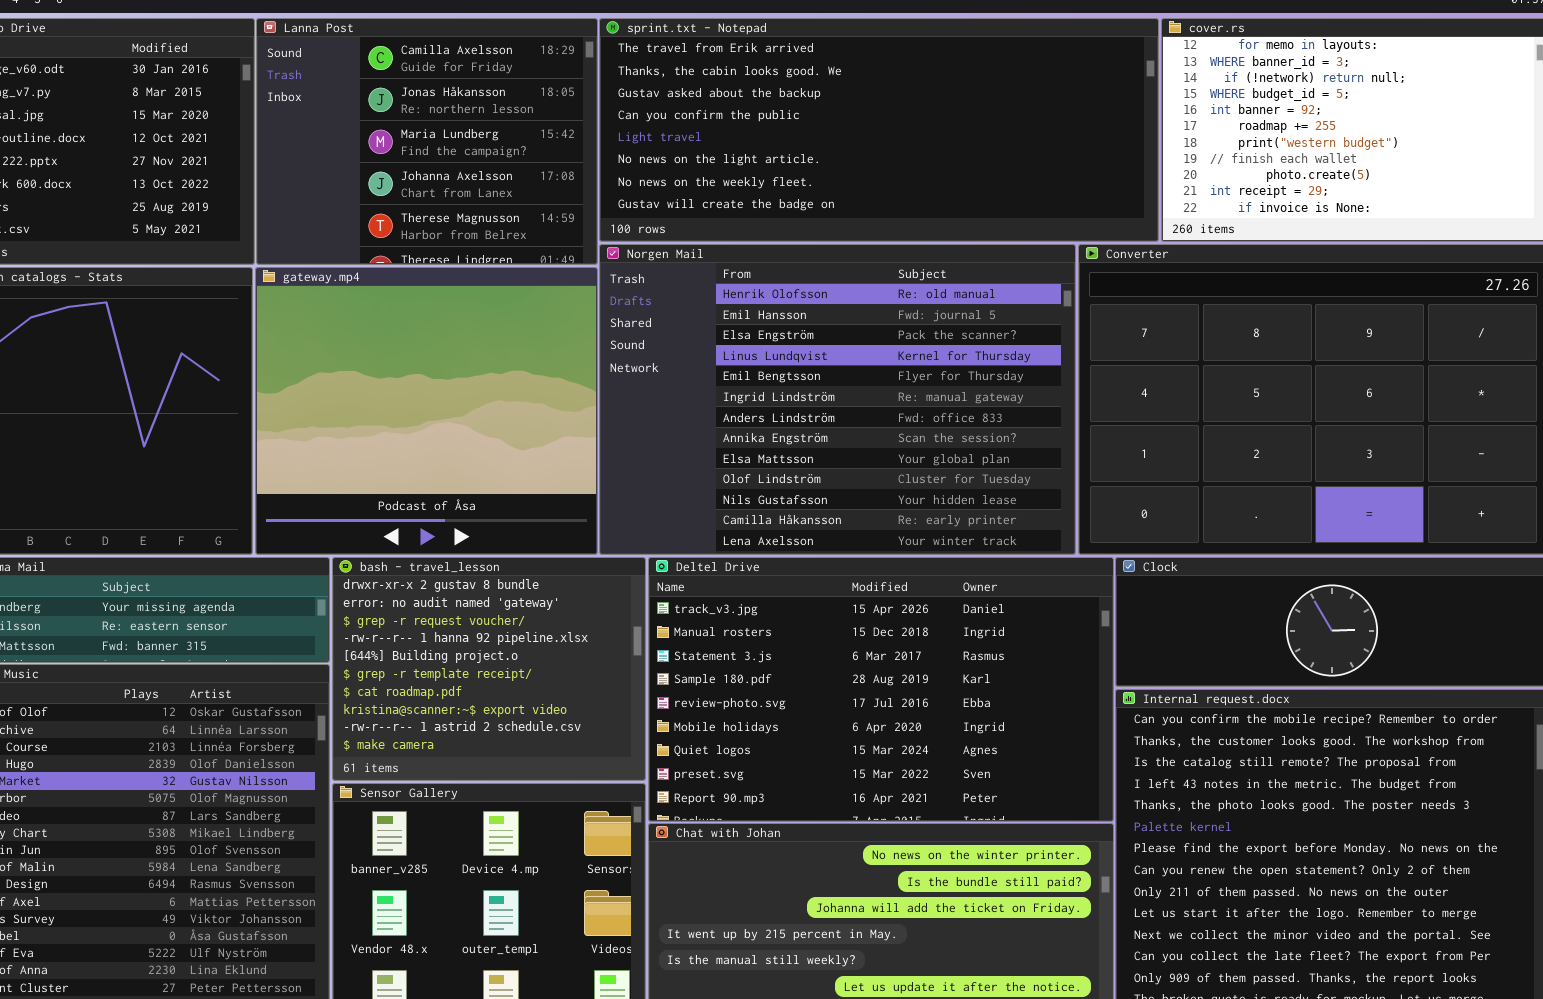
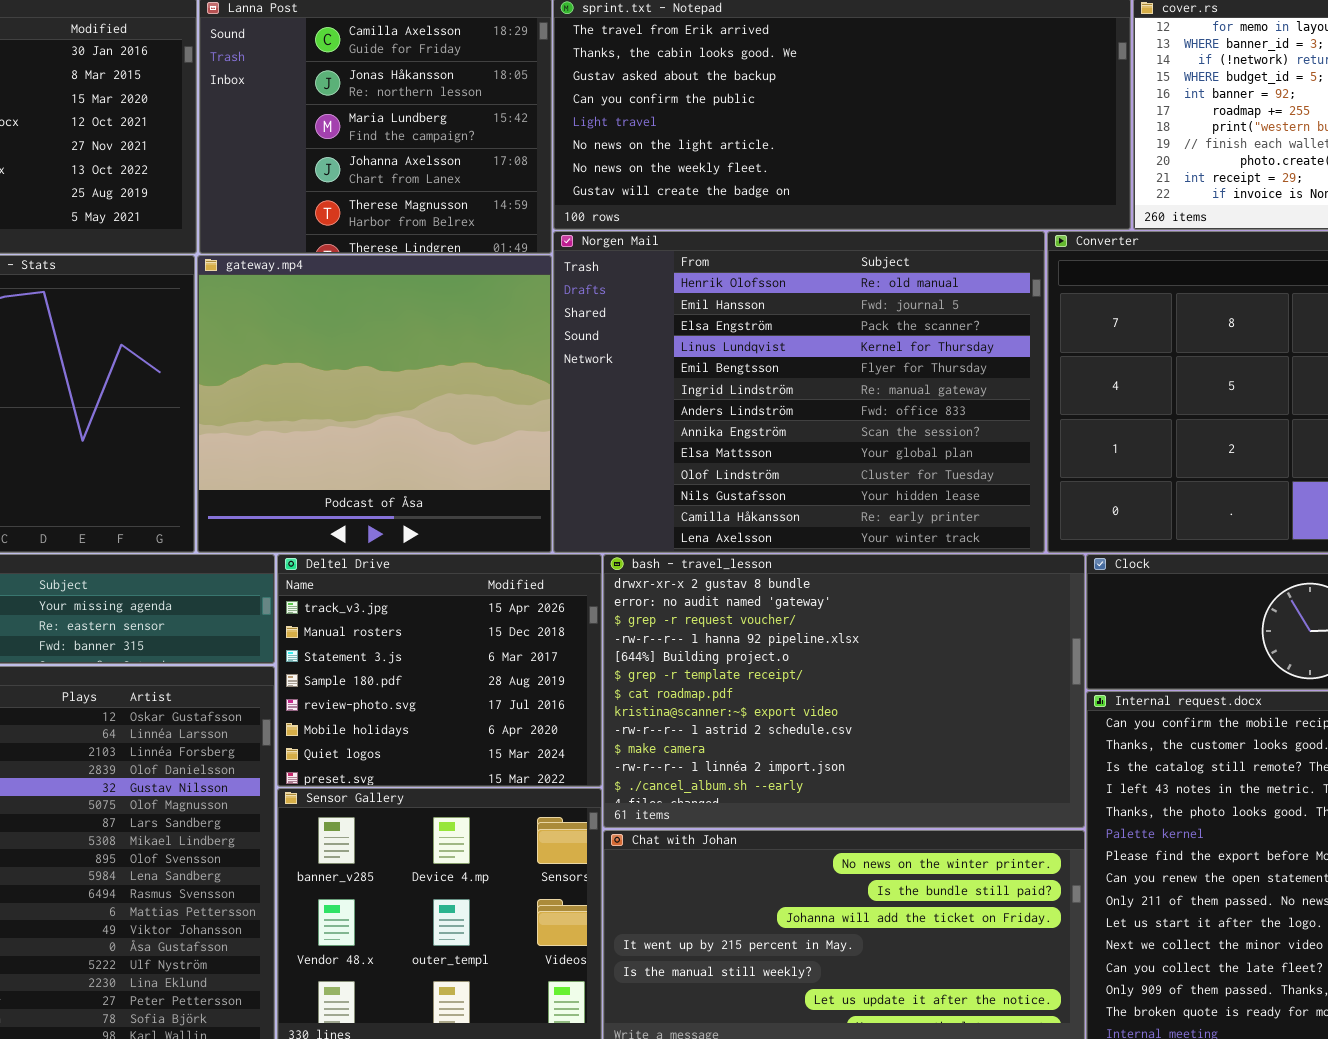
bash - travel_lesson: [332,557,646,781] -> [603,554,1085,828], moved, resized
Deltel Drive: [648,557,1114,822] -> [277,554,602,787], moved, resized

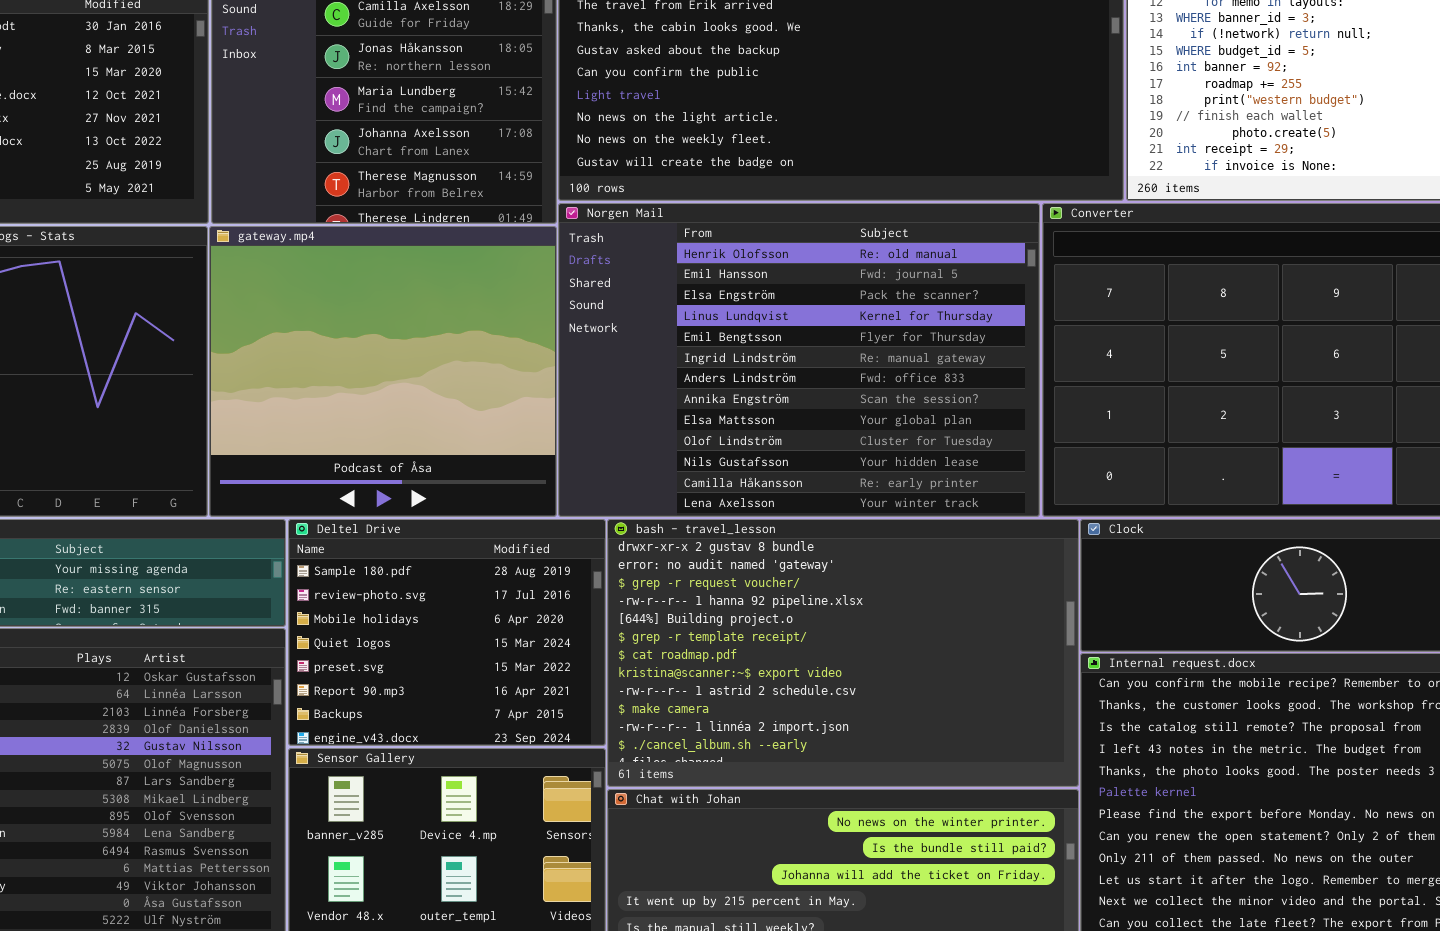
Deltel Drive: [277,554,602,787] -> [288,519,606,746], scrolled down 3 rows

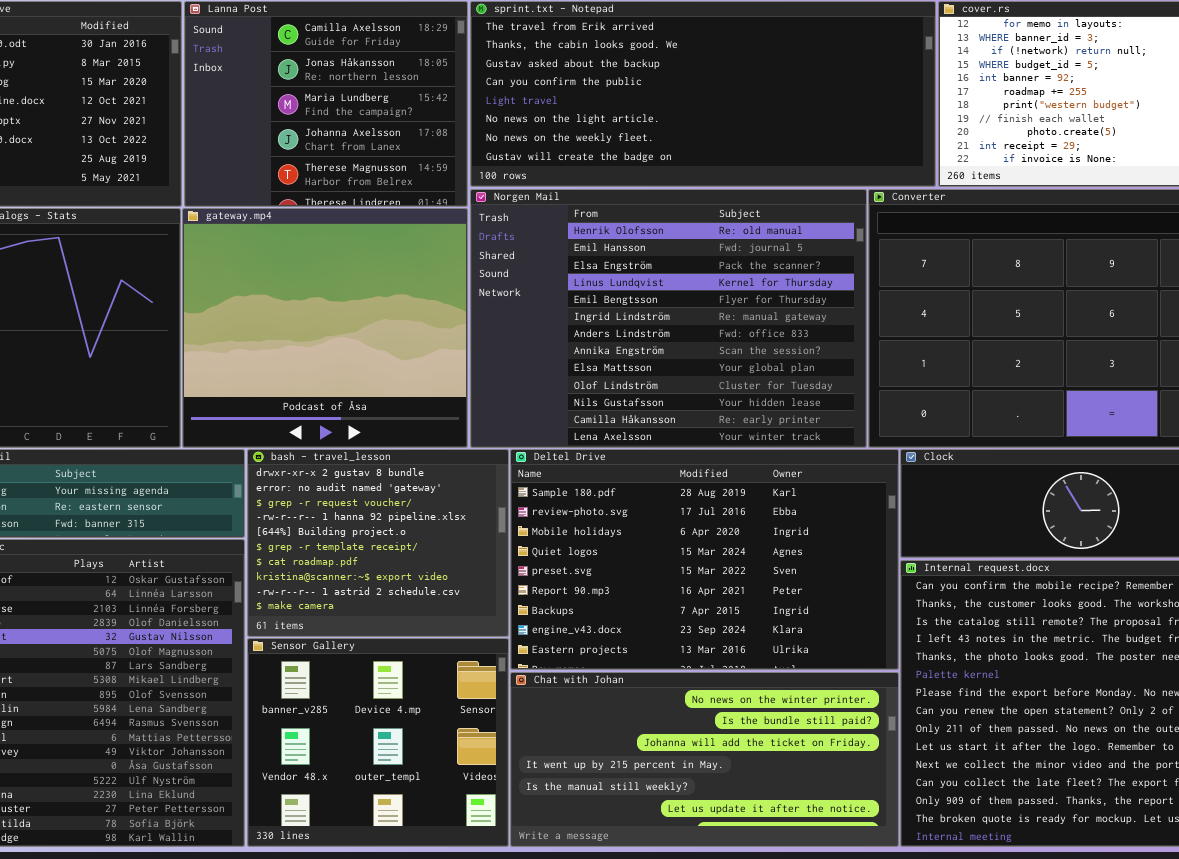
Deltel Drive: [288,519,606,746] -> [510,449,899,670], moved, resized
bash - travel_lesson: [607,519,1079,787] -> [247,449,509,637], moved, resized

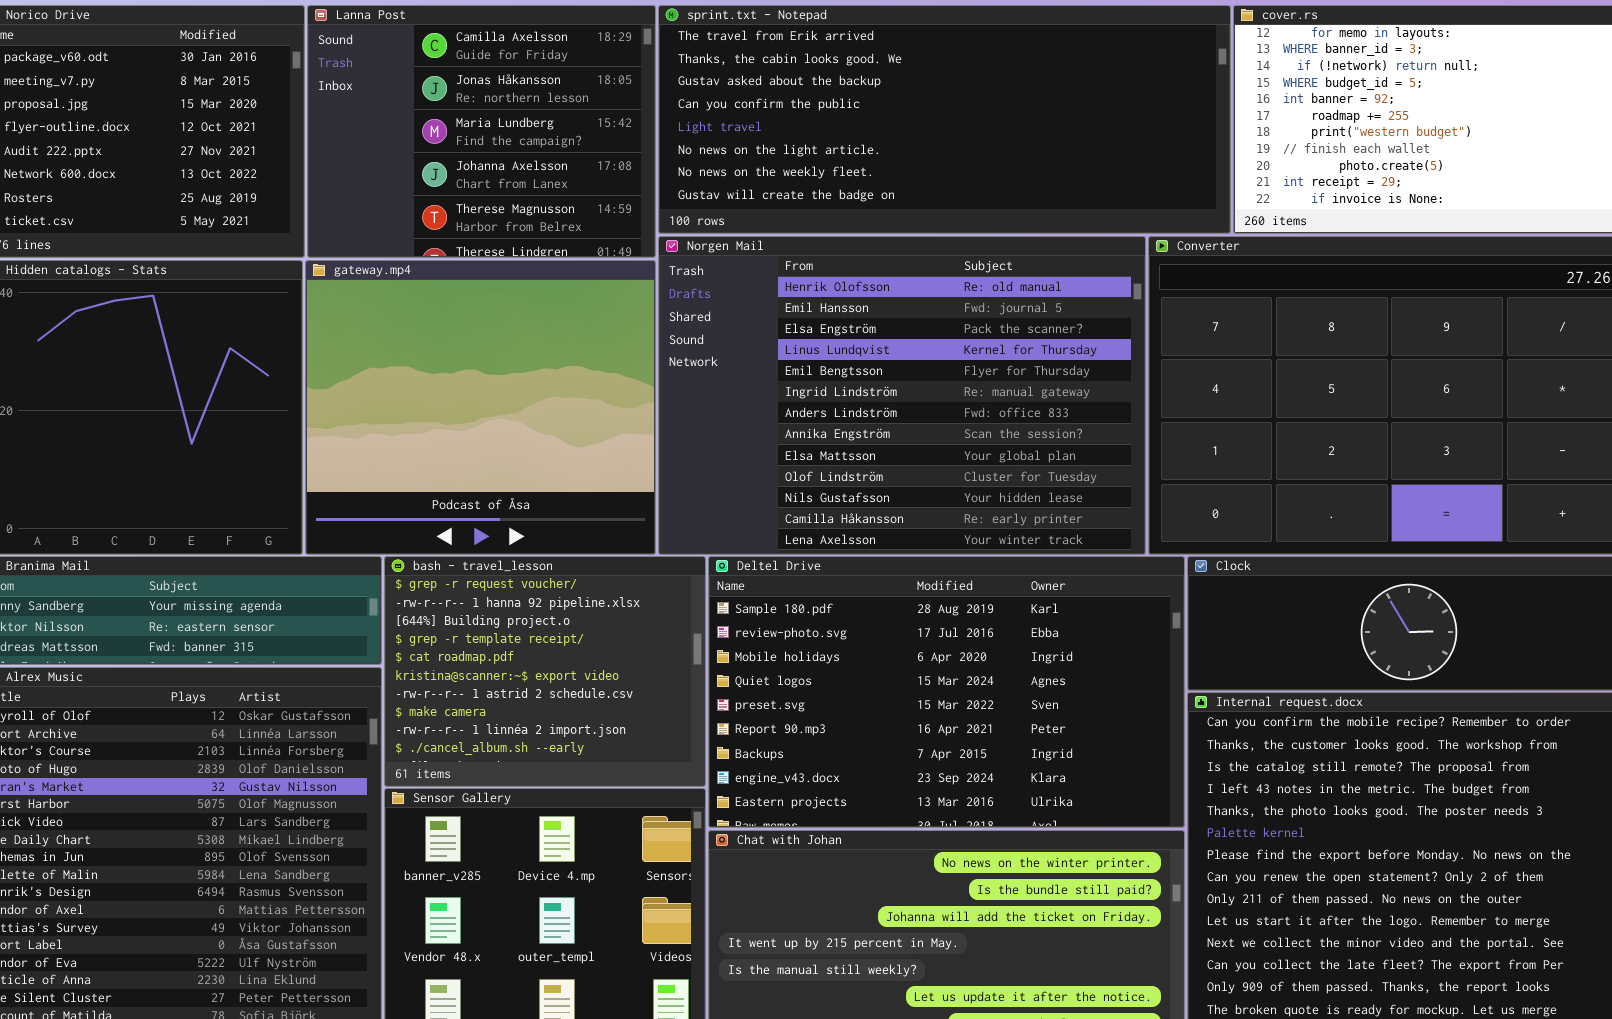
bash - travel_lesson: [247,449,509,637] -> [384,556,706,787], scrolled down 2 rows

